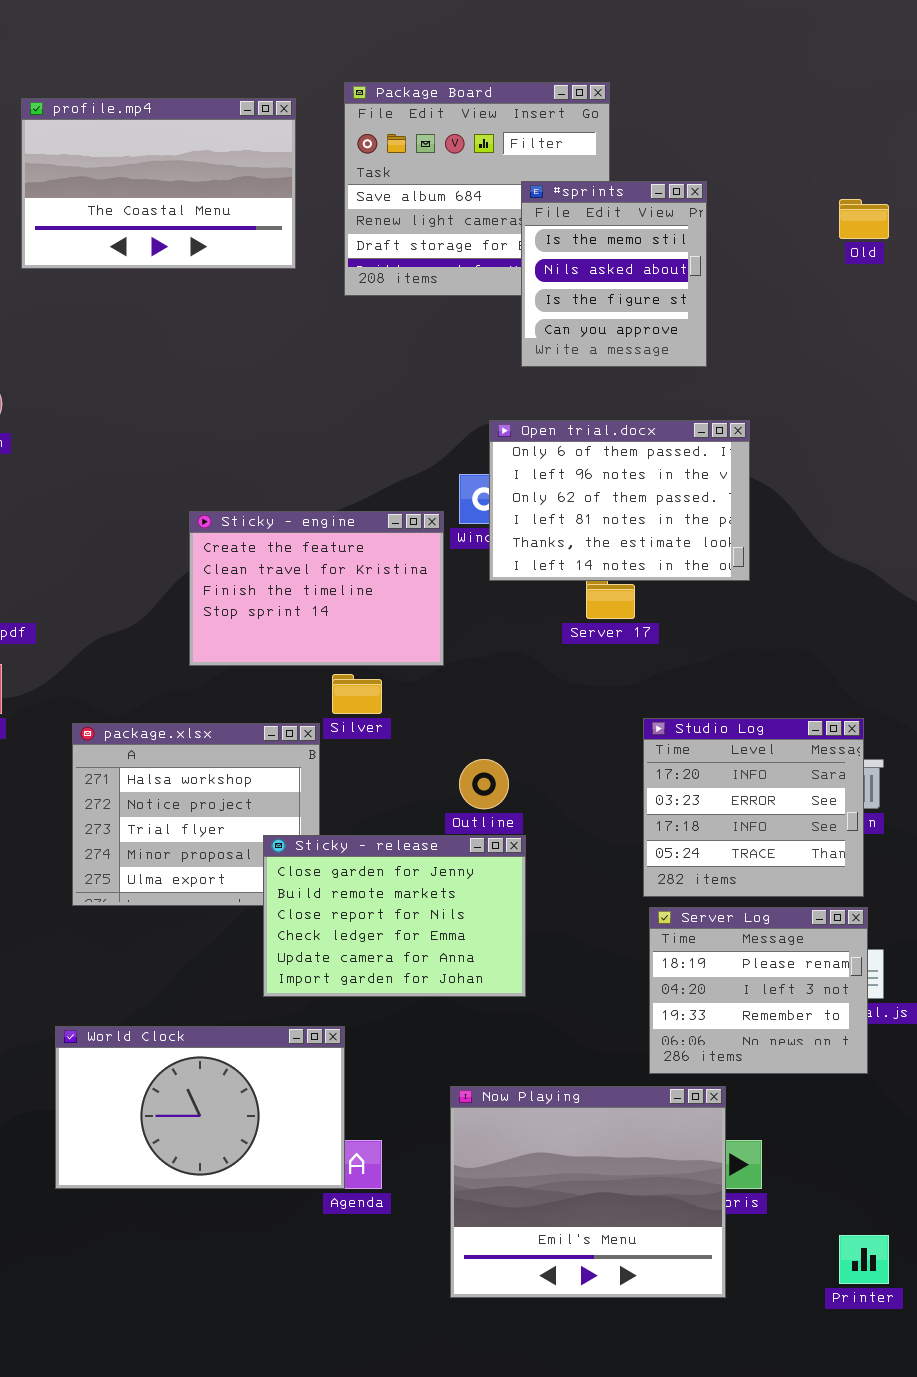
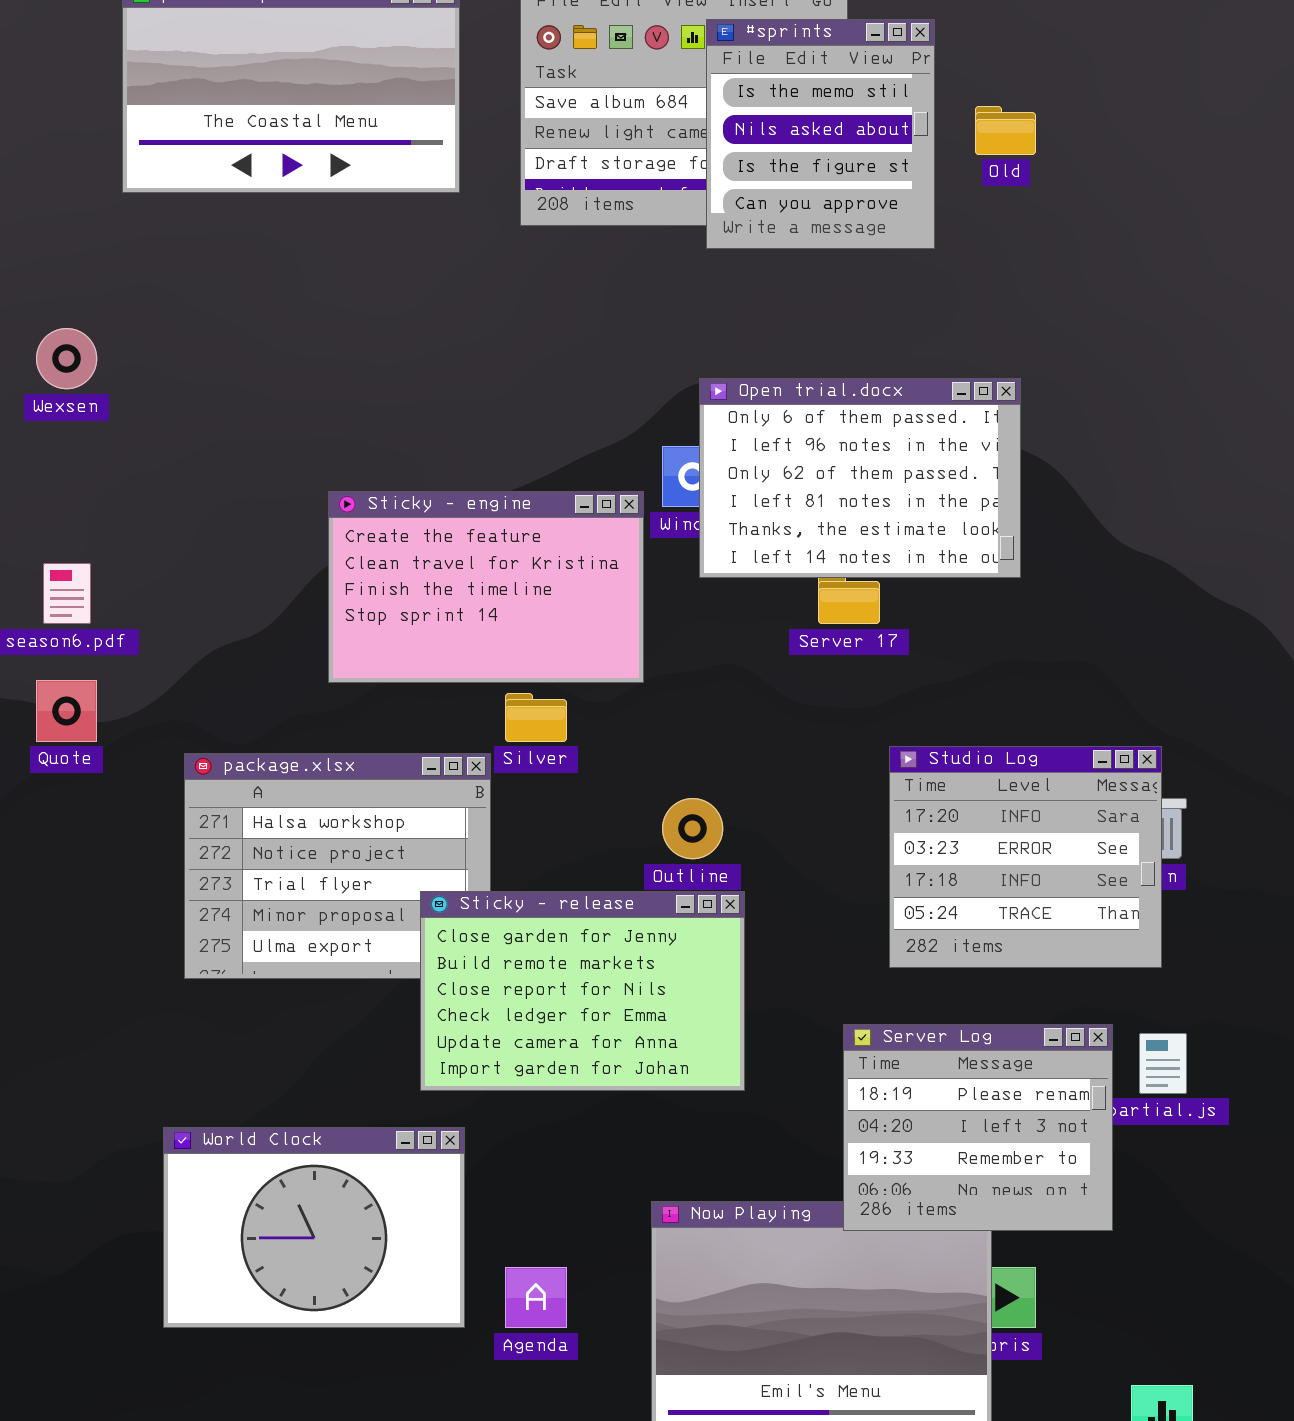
#sprints: [521,181,707,367] -> [706,19,935,249], moved
Old: [839,199,889,239] -> [975,106,1036,155], moved
Server Log: [649,907,868,1074] -> [843,1024,1113,1231], moved
World Clock: [55,1026,345,1189] -> [163,1127,465,1328], resized

